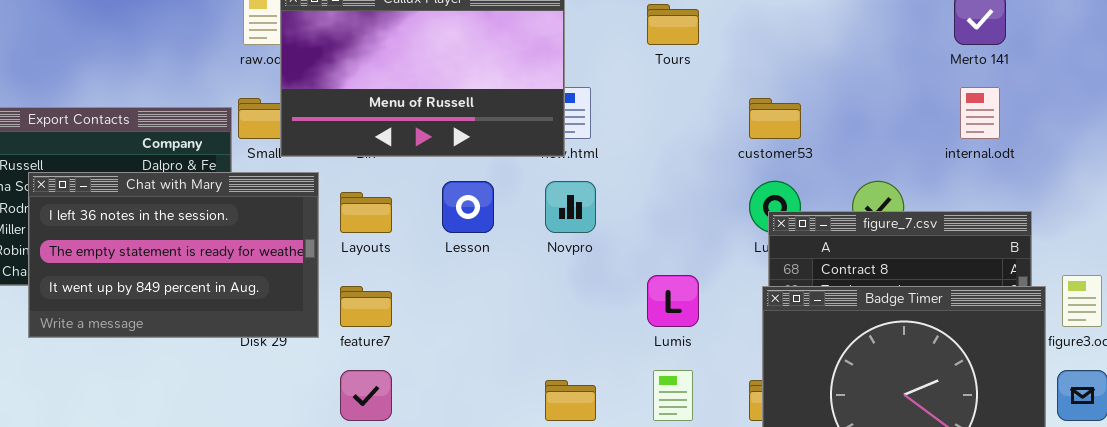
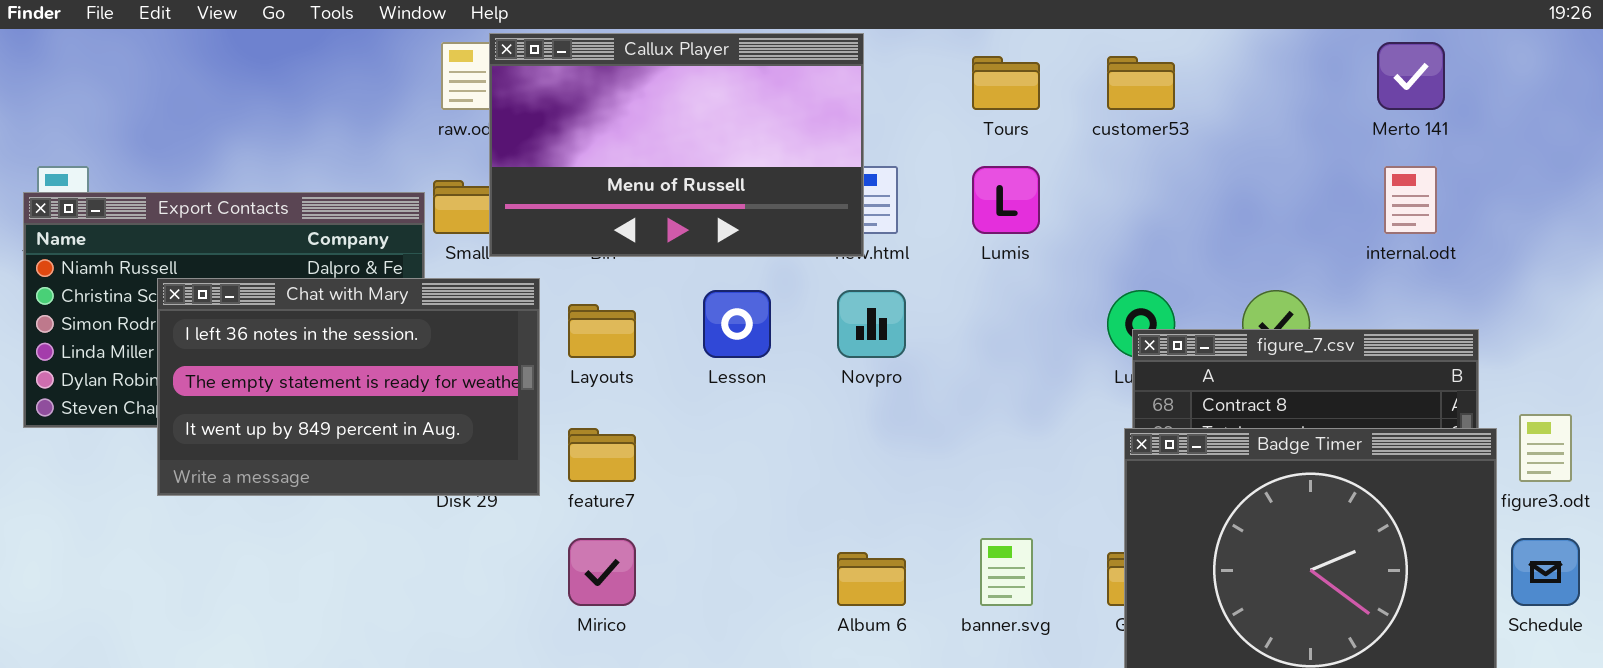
customer53: [749,98,801,139] -> [1107,56,1175,110], moved
Lumis: [647,275,699,327] -> [972,166,1040,234], moved

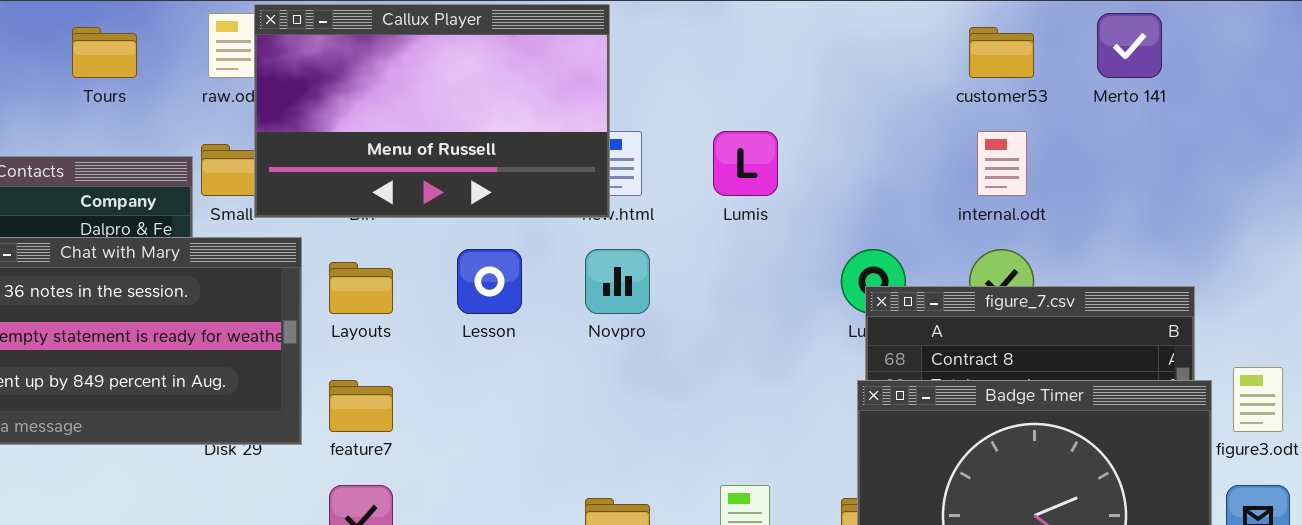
Tours: [972,56,1040,110] -> [72,27,137,78], moved
customer53: [1107,56,1175,110] -> [969,27,1034,78], moved
internal.odt: [1384,166,1437,234] -> [977,131,1027,196], moved

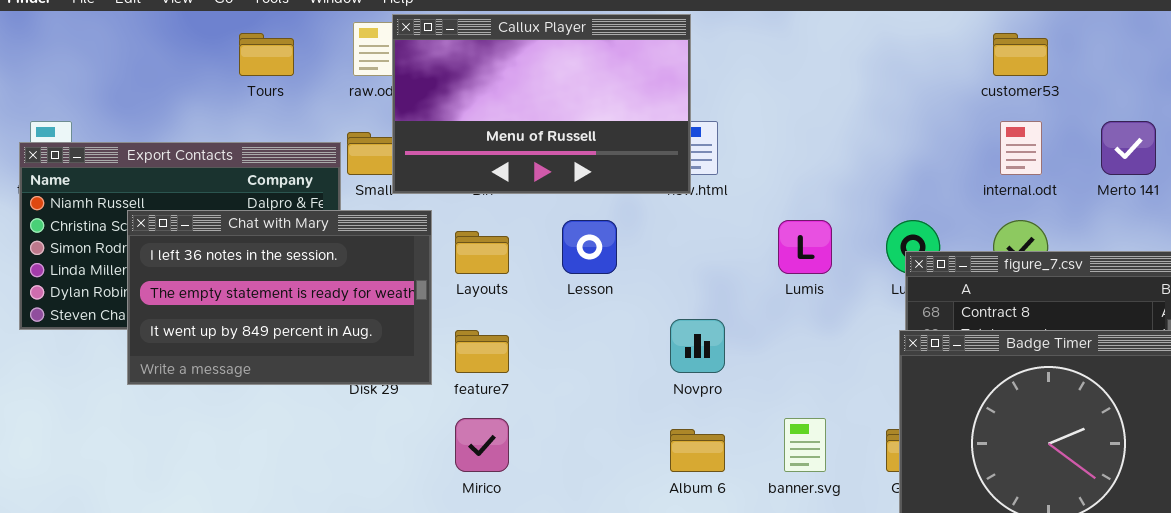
Merto 141: [1097,13,1162,78] -> [1101,121,1156,175], moved
Lumis: [713,131,778,196] -> [778,220,832,274], moved
Novpro: [585,249,650,314] -> [670,319,725,373], moved

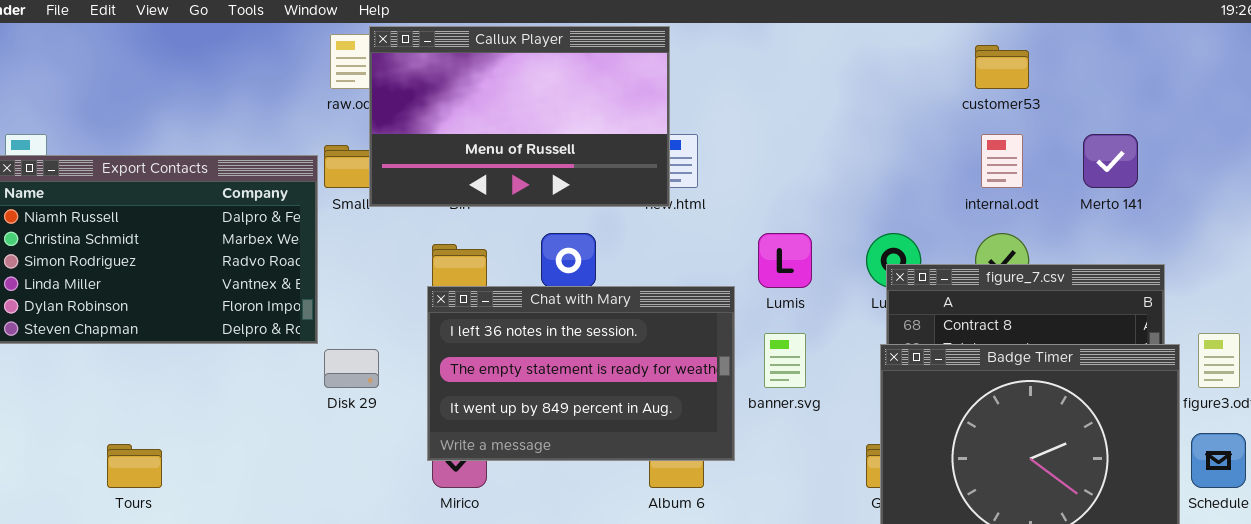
Tours: [239,33,294,76] -> [107,444,162,488], moved
Chat with Mary: [127,210,432,385] -> [427,286,735,461], moved
banner.svg: [784,418,826,472] -> [764,333,806,388], moved

